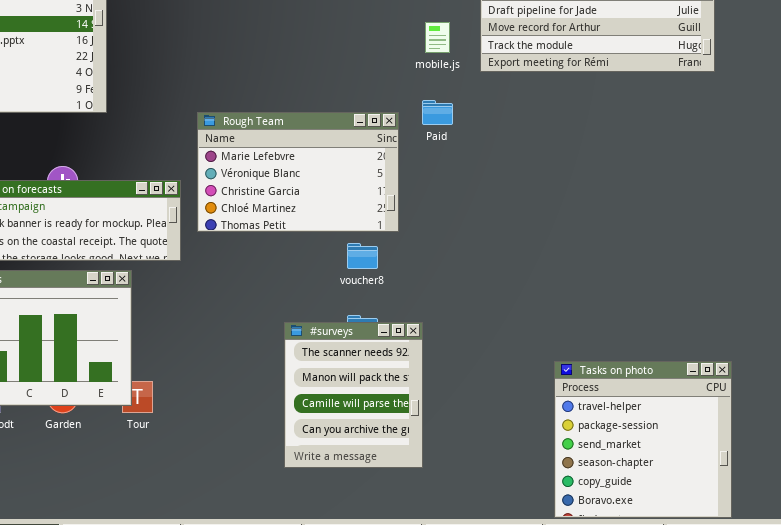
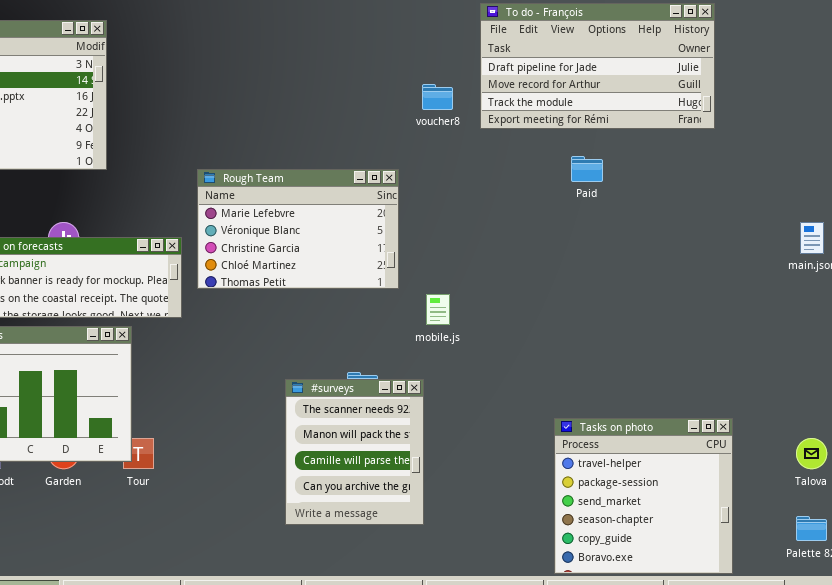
mobile.js: [425,22,450,53] -> [426,294,450,325], moved
Paid: [422,100,453,125] -> [571,156,603,182], moved
voucher8: [347,243,378,269] -> [422,84,453,110], moved

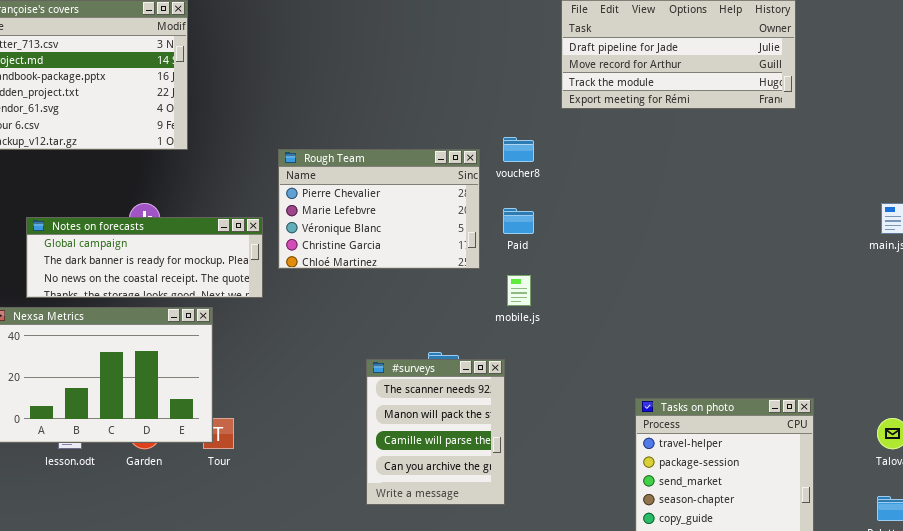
voucher8: [422,84,453,110] -> [503,137,534,162], moved
Paid: [571,156,603,182] -> [503,208,534,234], moved
Rough Team: [197,169,399,289] -> [278,149,480,269], scrolled up 1 row

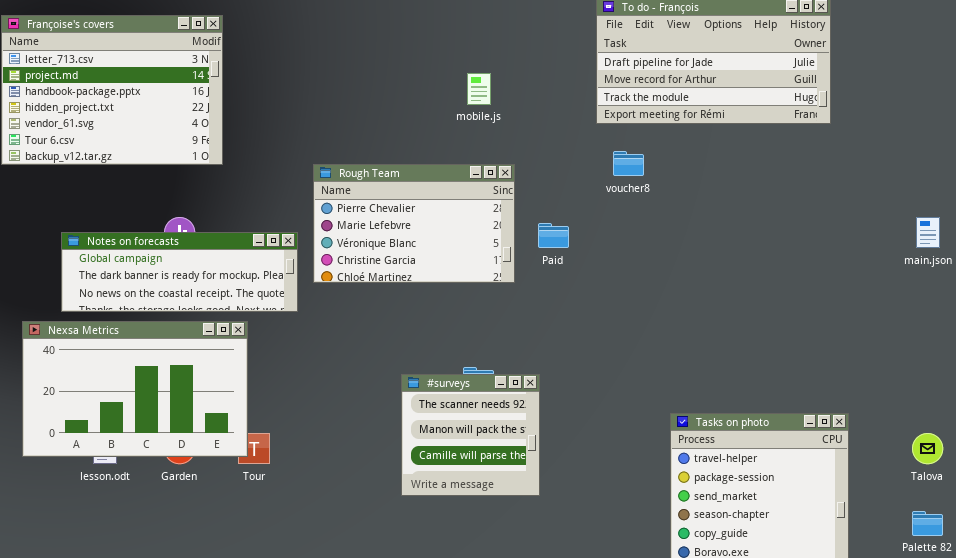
voucher8: [503,137,534,162] -> [613,151,644,176], moved
mobile.js: [507,275,531,306] -> [467,73,491,105], moved
#surveys: [366,359,505,505] -> [401,374,540,496], resized

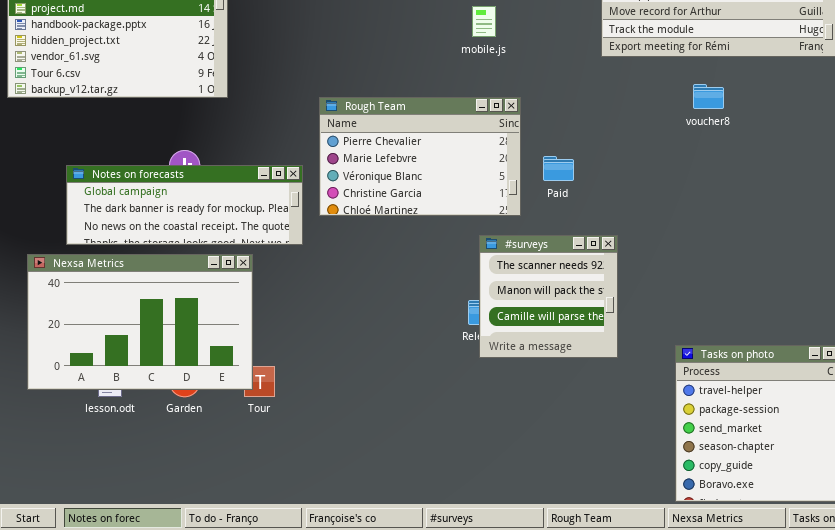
voucher8: [613,151,644,176] -> [693,84,724,109], moved
#surveys: [401,374,540,496] -> [479,235,618,358], moved

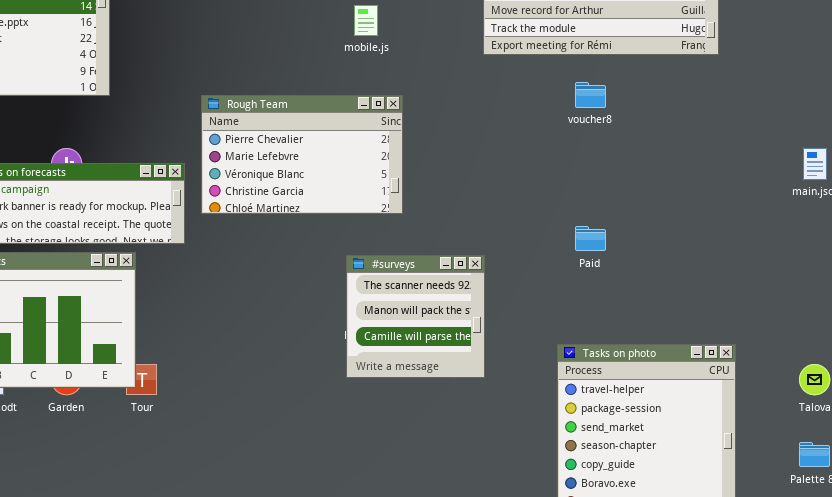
Paid: [543,156,574,181] -> [575,226,606,251], moved
#surveys: [479,235,618,358] -> [346,255,485,378], moved

